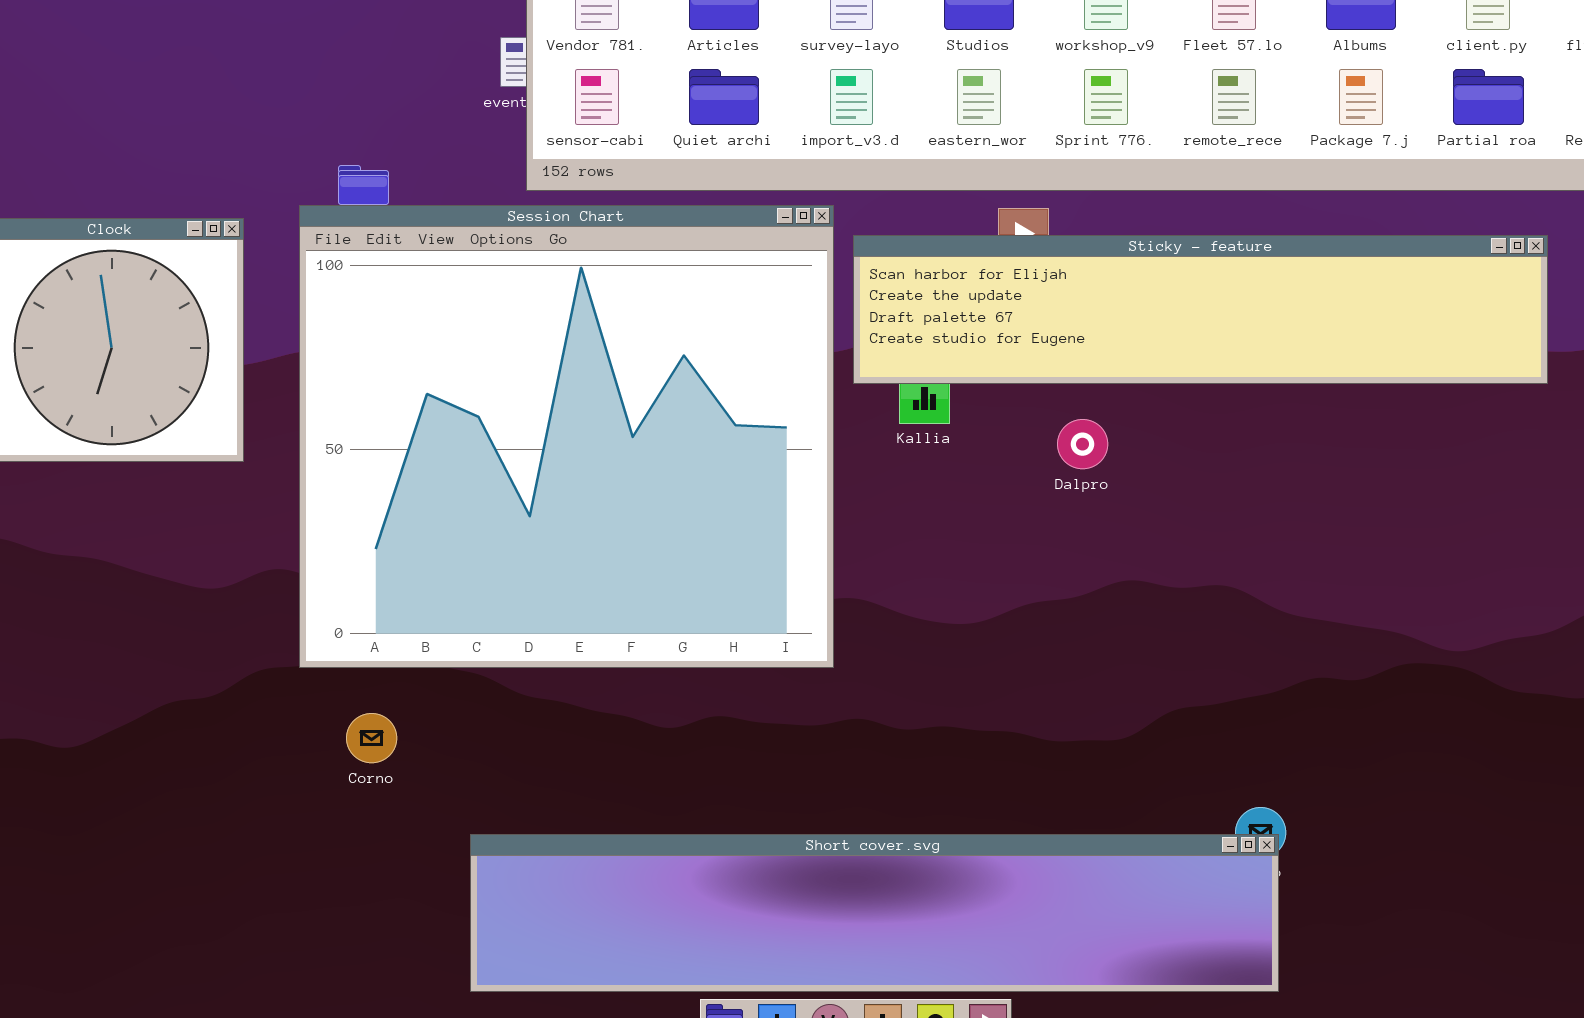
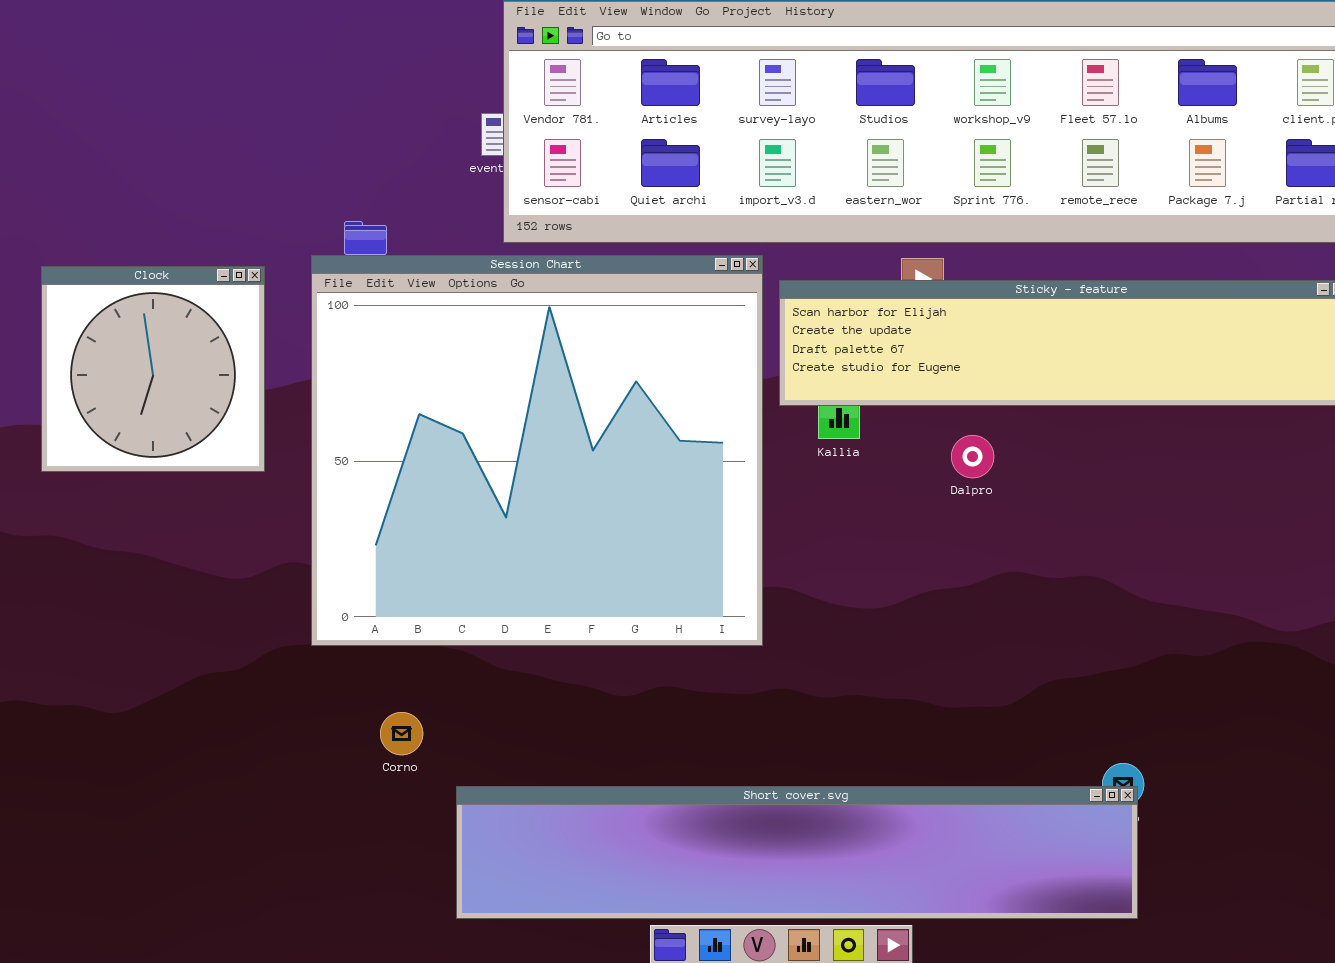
Corno: [346,713,397,763] -> [380,712,423,755], moved

